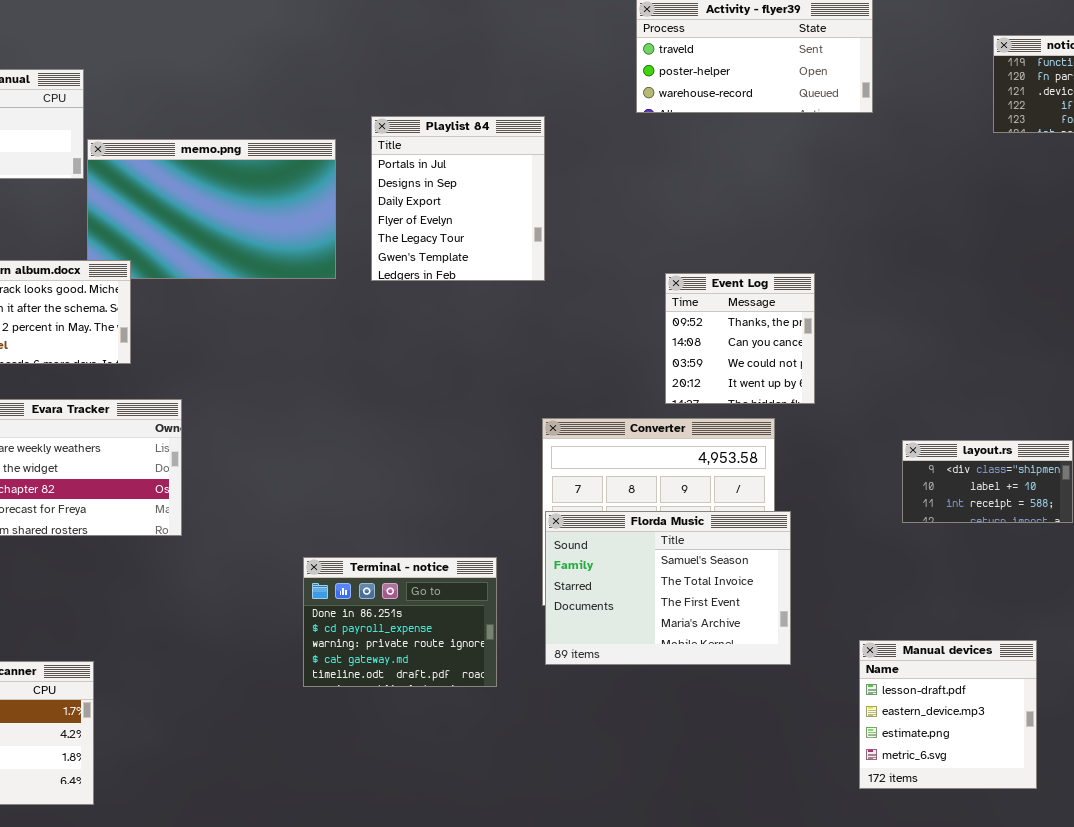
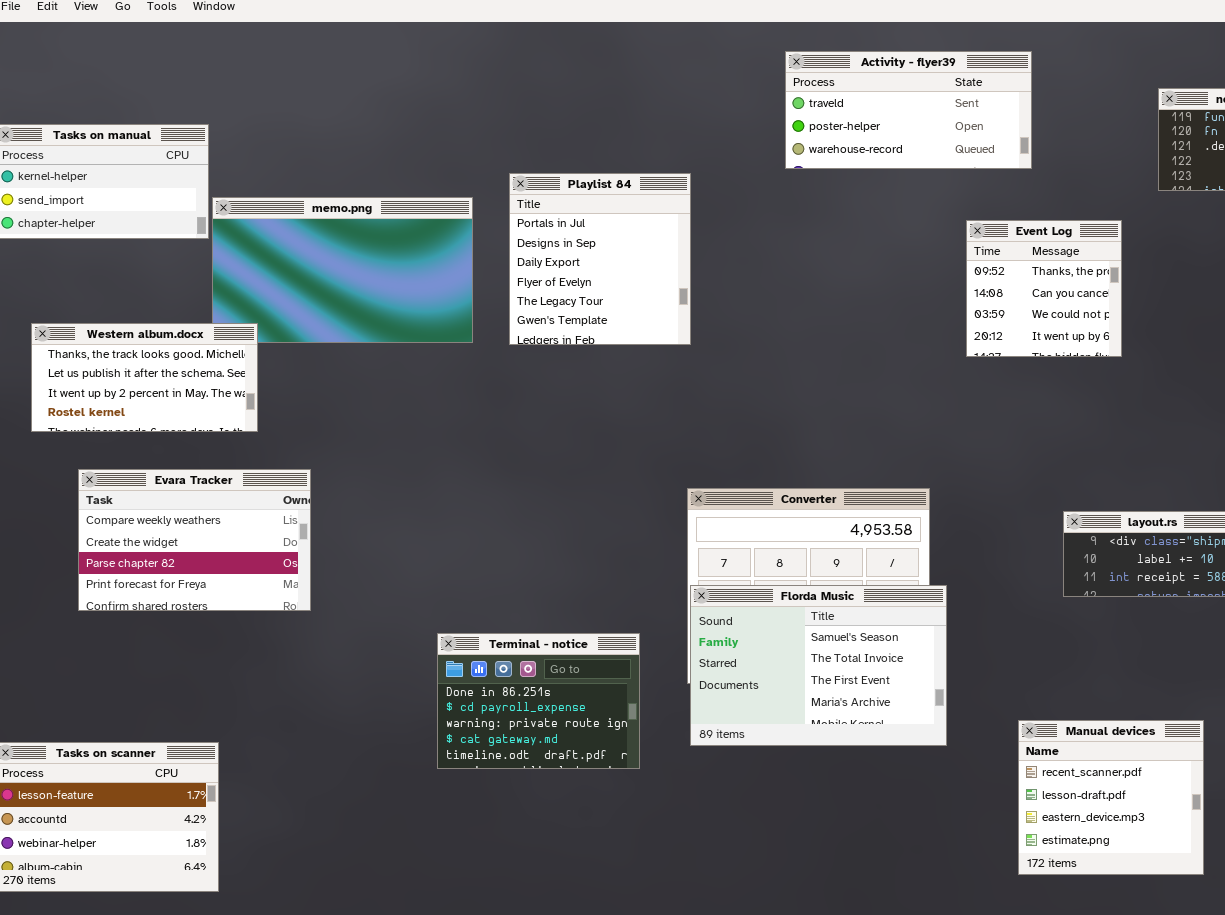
Event Log: [665,273,815,404] -> [966,220,1122,357], moved
Manual devices: [859,640,1037,789] -> [1018,720,1204,875], scrolled up 1 row

